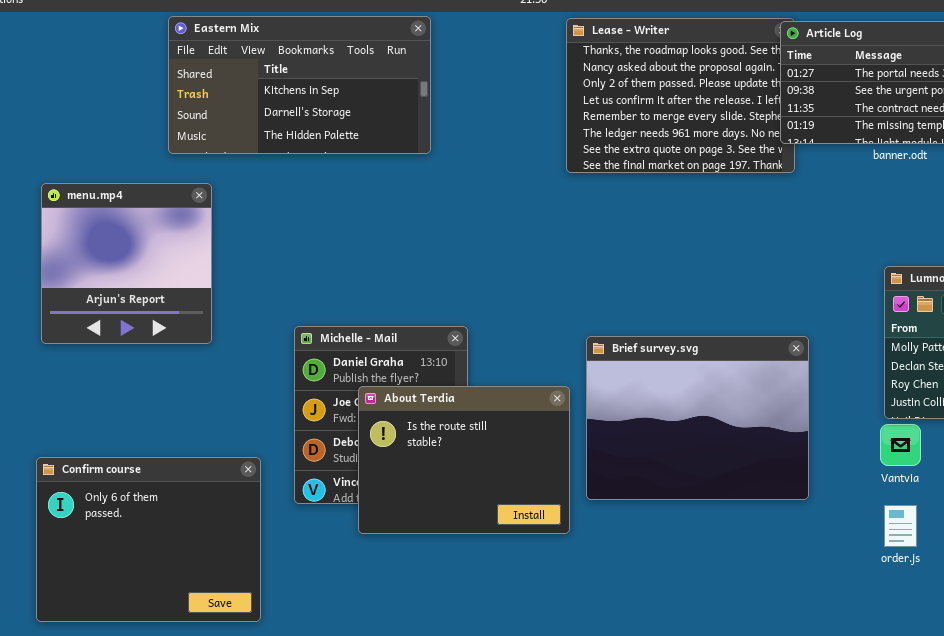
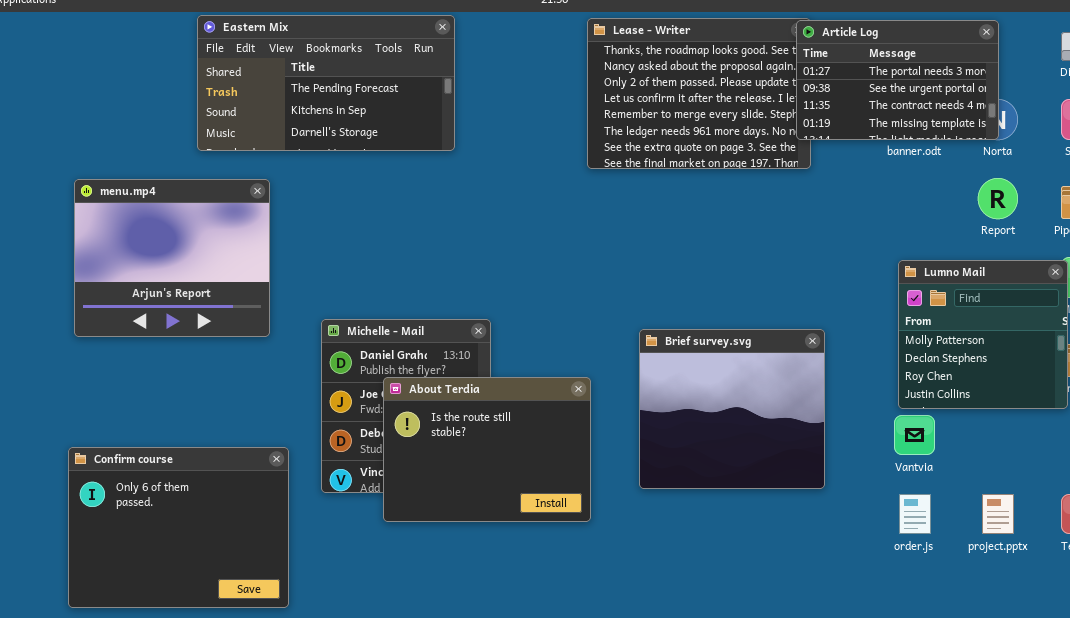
Eastern Mix: [168,16,431,154] -> [197,15,455,151], scrolled up 1 row
menu.mp4: [41,183,212,344] -> [74,179,270,337], resized
Brief survey.svg: [586,336,809,500] -> [639,329,825,489], resized

